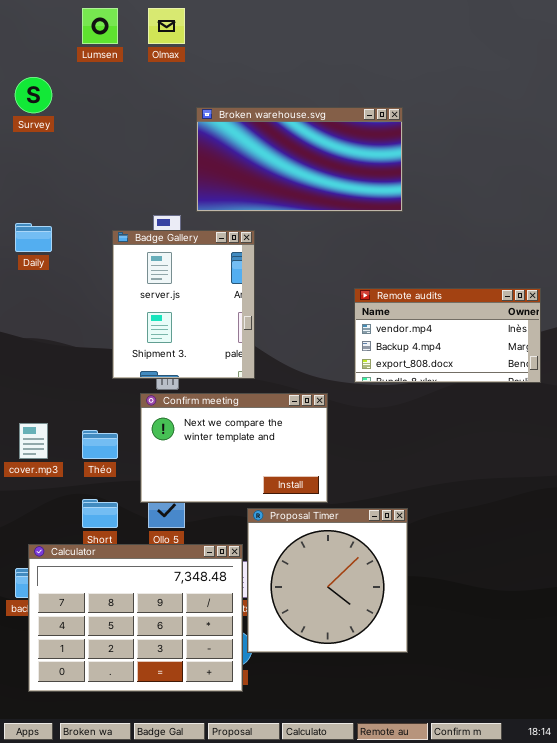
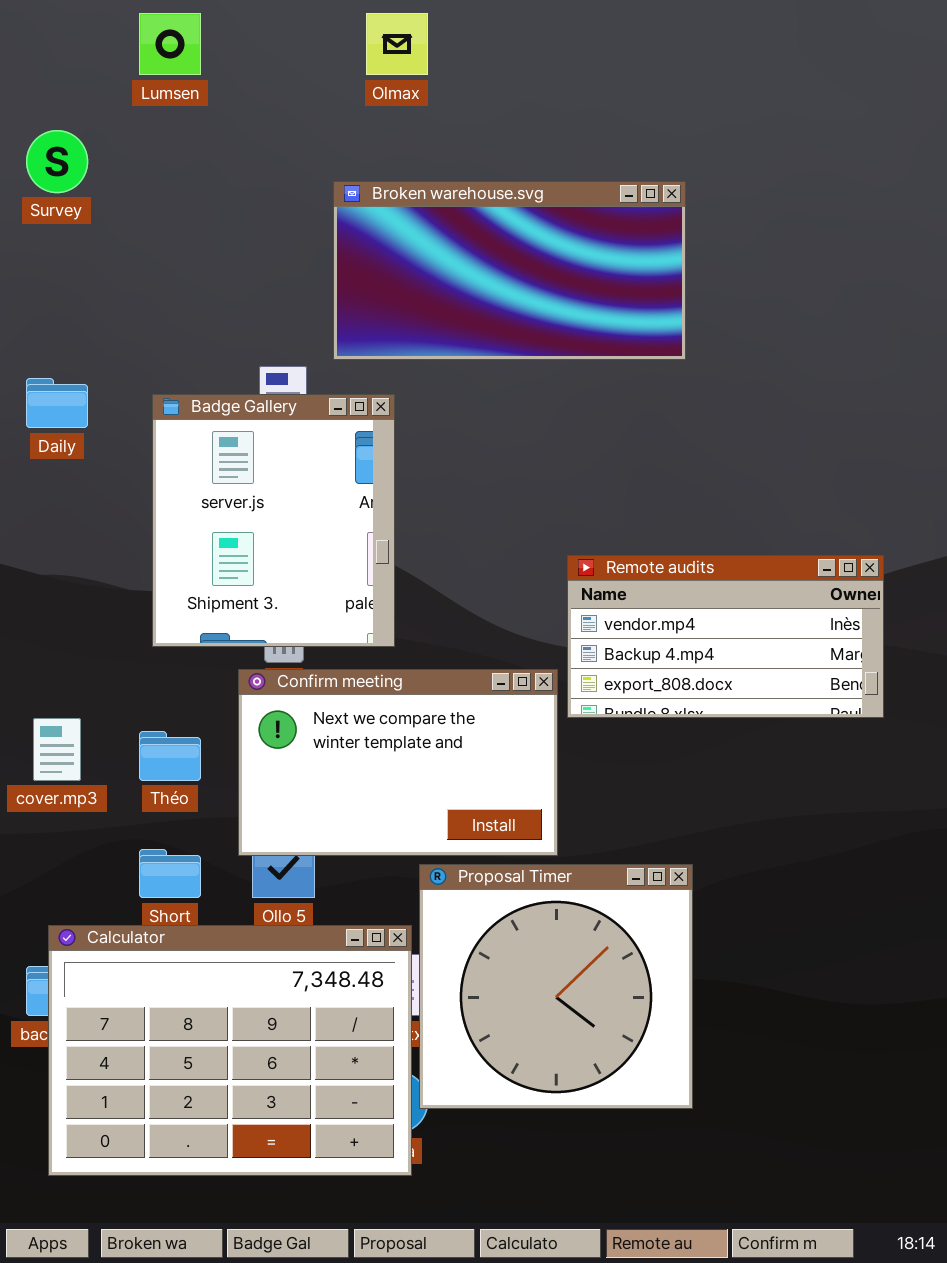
Olmax: [148,8,185,44] -> [366,13,428,75], moved
Badge Gallery: [112,230,255,379] -> [152,394,395,647], moved
Remote audits: [354,288,541,383] -> [567,555,884,718], moved

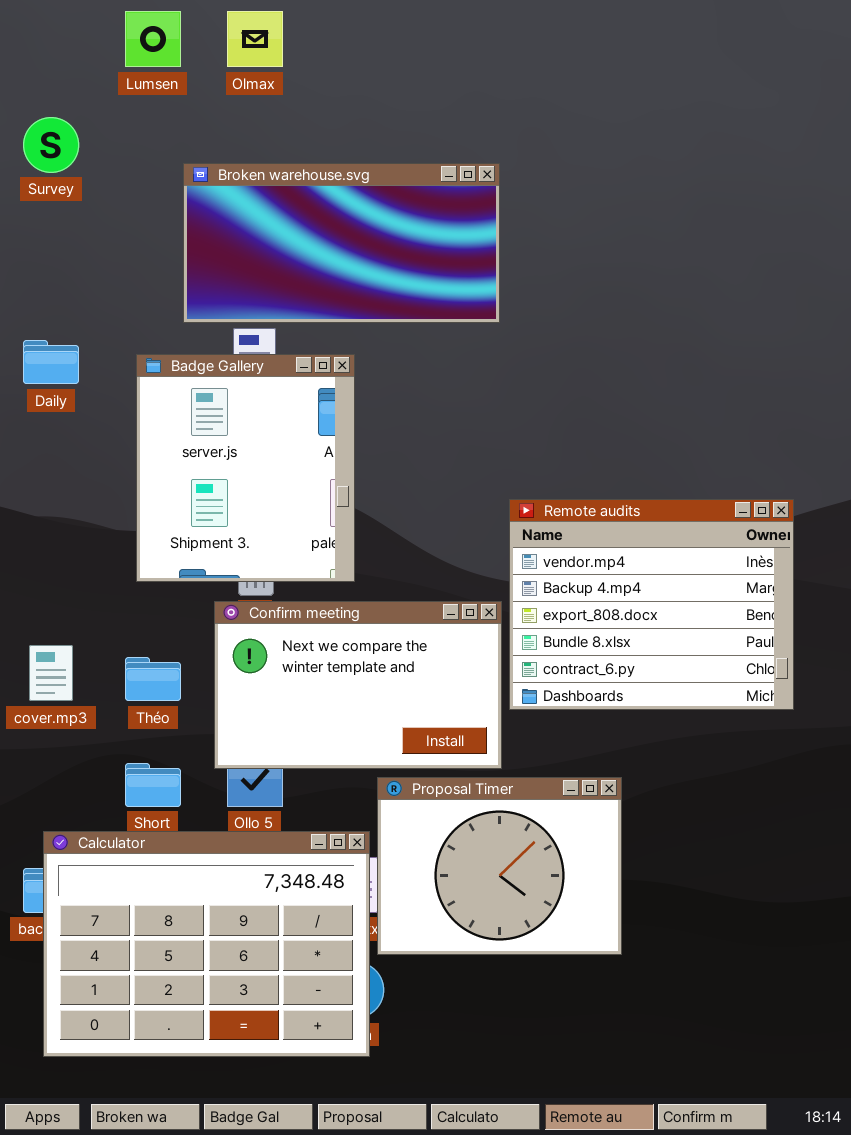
Olmax: [366,13,428,75] -> [227,11,283,67], moved
Broken warehouse.svg: [333,181,686,360] -> [183,163,500,323], moved
Remote audits: [567,555,884,718] -> [509,499,794,710], resized
Proposal Timer: [419,864,693,1109] -> [377,777,622,955], resized

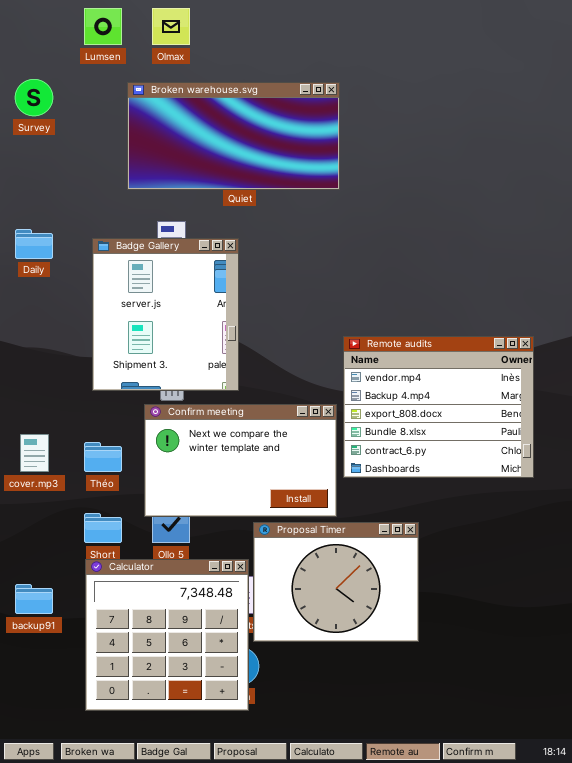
Broken warehouse.svg: [183,163,500,323] -> [127,82,340,190], moved
Calculator: [43,831,370,1057] -> [85,559,249,711], resized

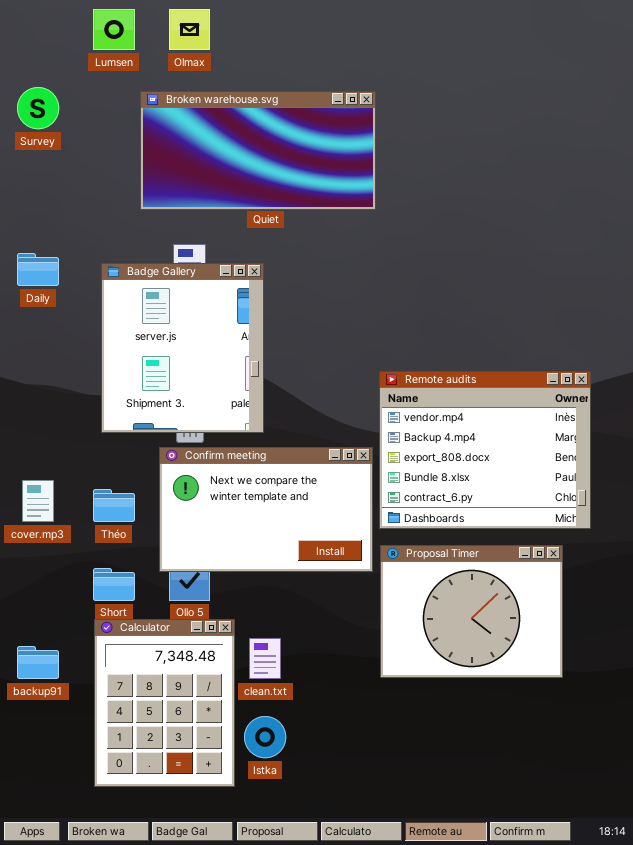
Proposal Timer: [253,522,419,642] -> [380,545,563,678], moved
Calculator: [85,559,249,711] -> [94,619,235,787], resized

